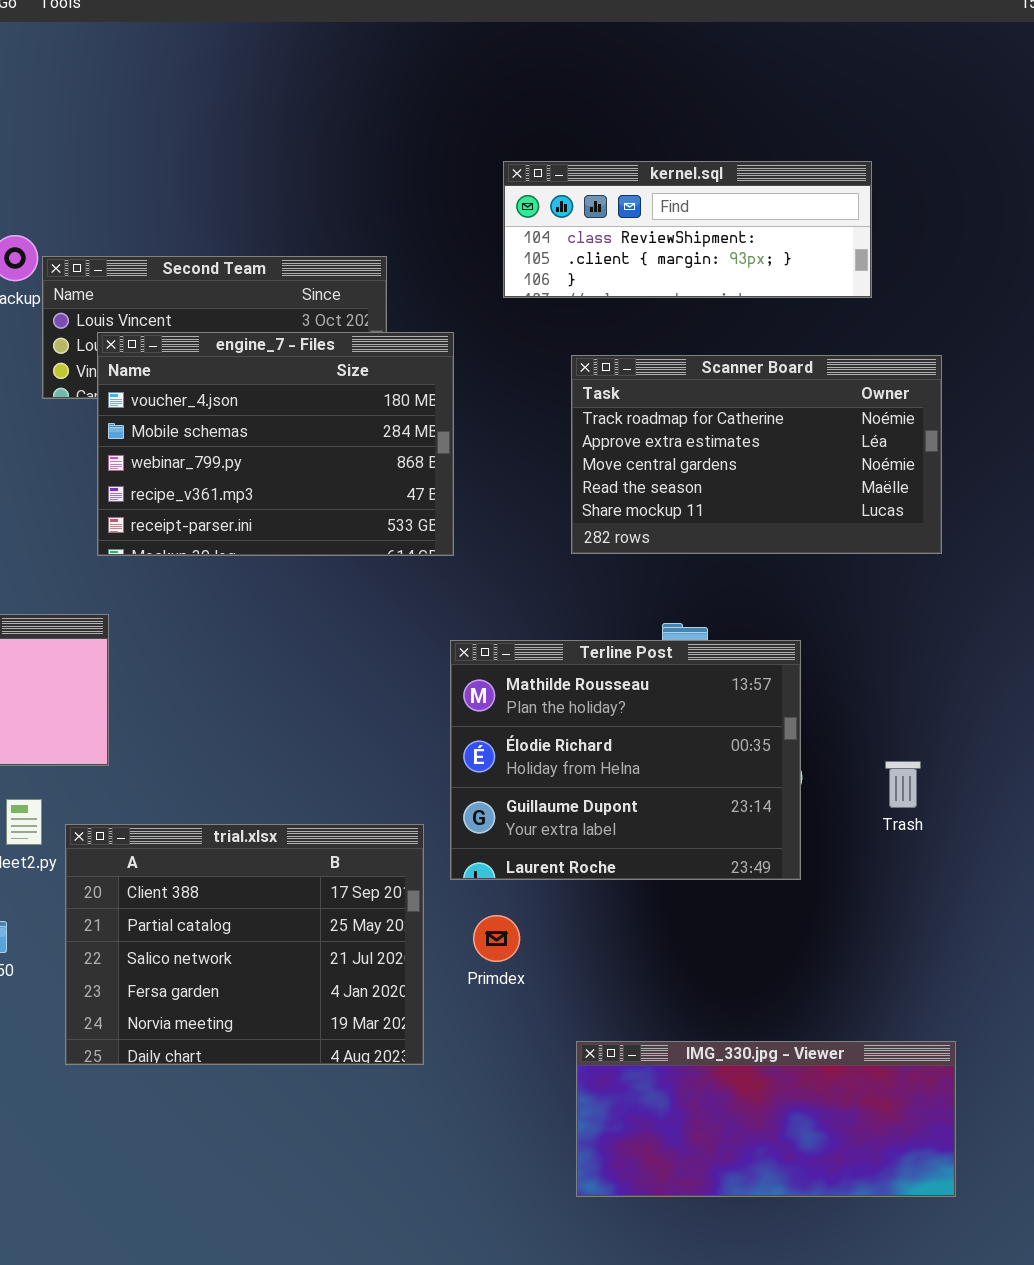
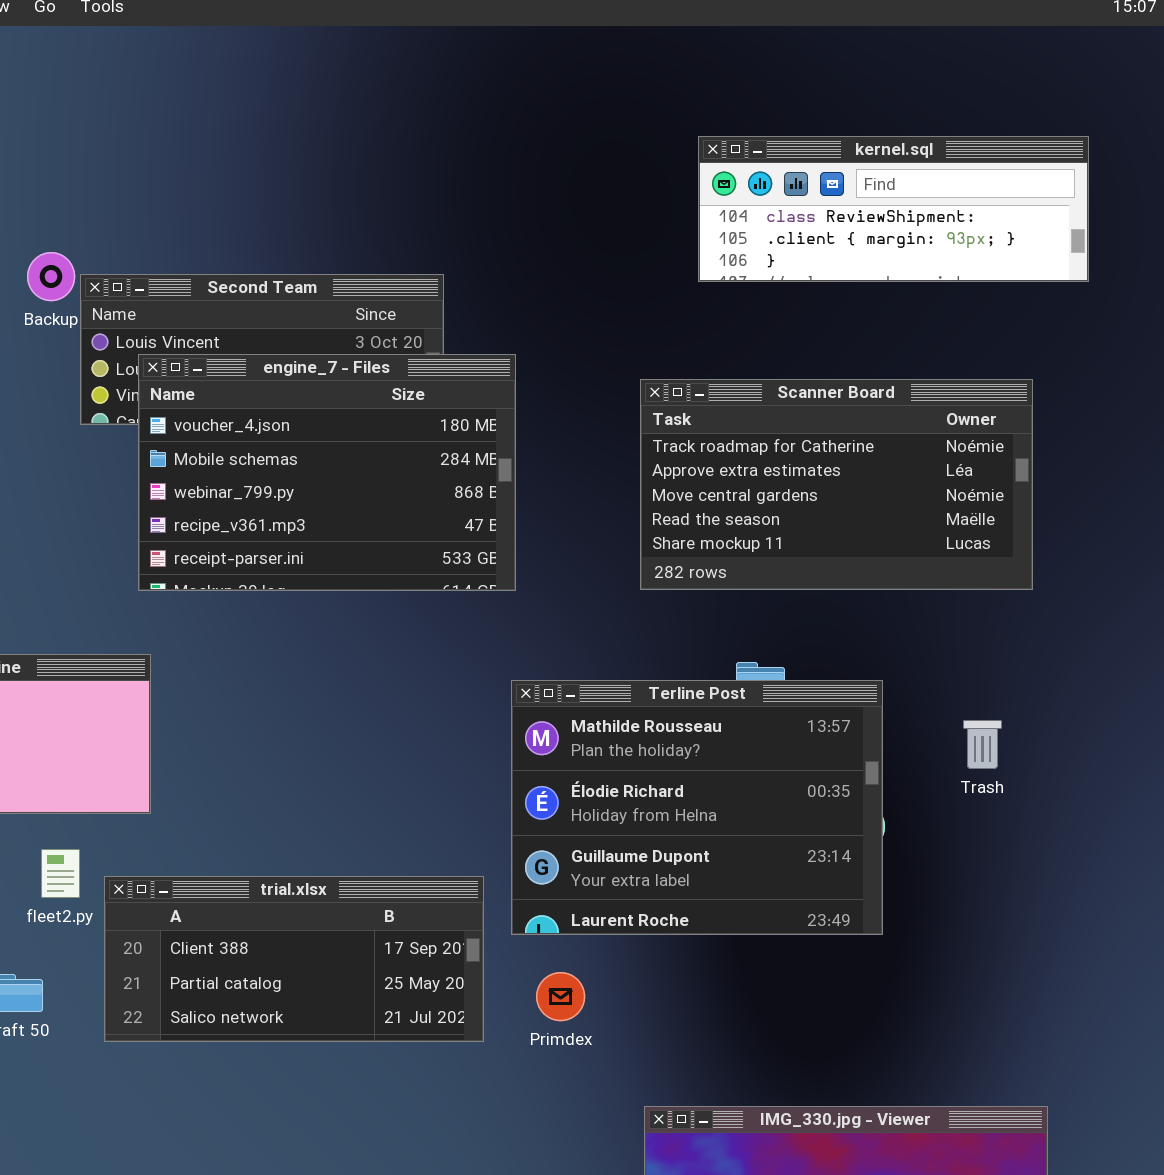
kernel.sql: [503,161,872,298] -> [698,136,1089,282], moved
Trash: [885,761,921,808] -> [963,720,1002,769], moved
trial.xlsx: [65,824,424,1065] -> [104,876,484,1042], resized

